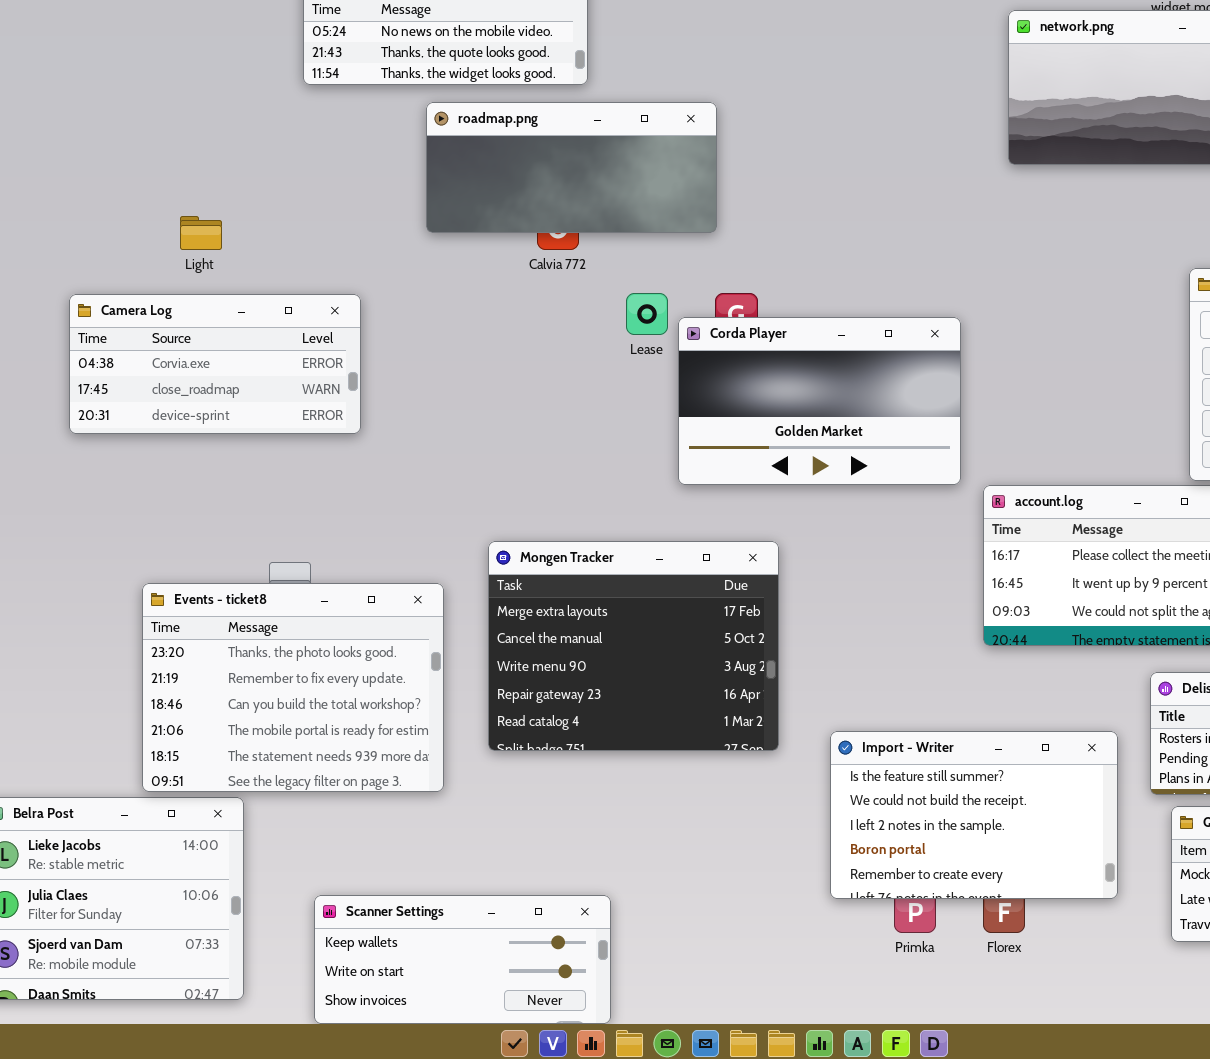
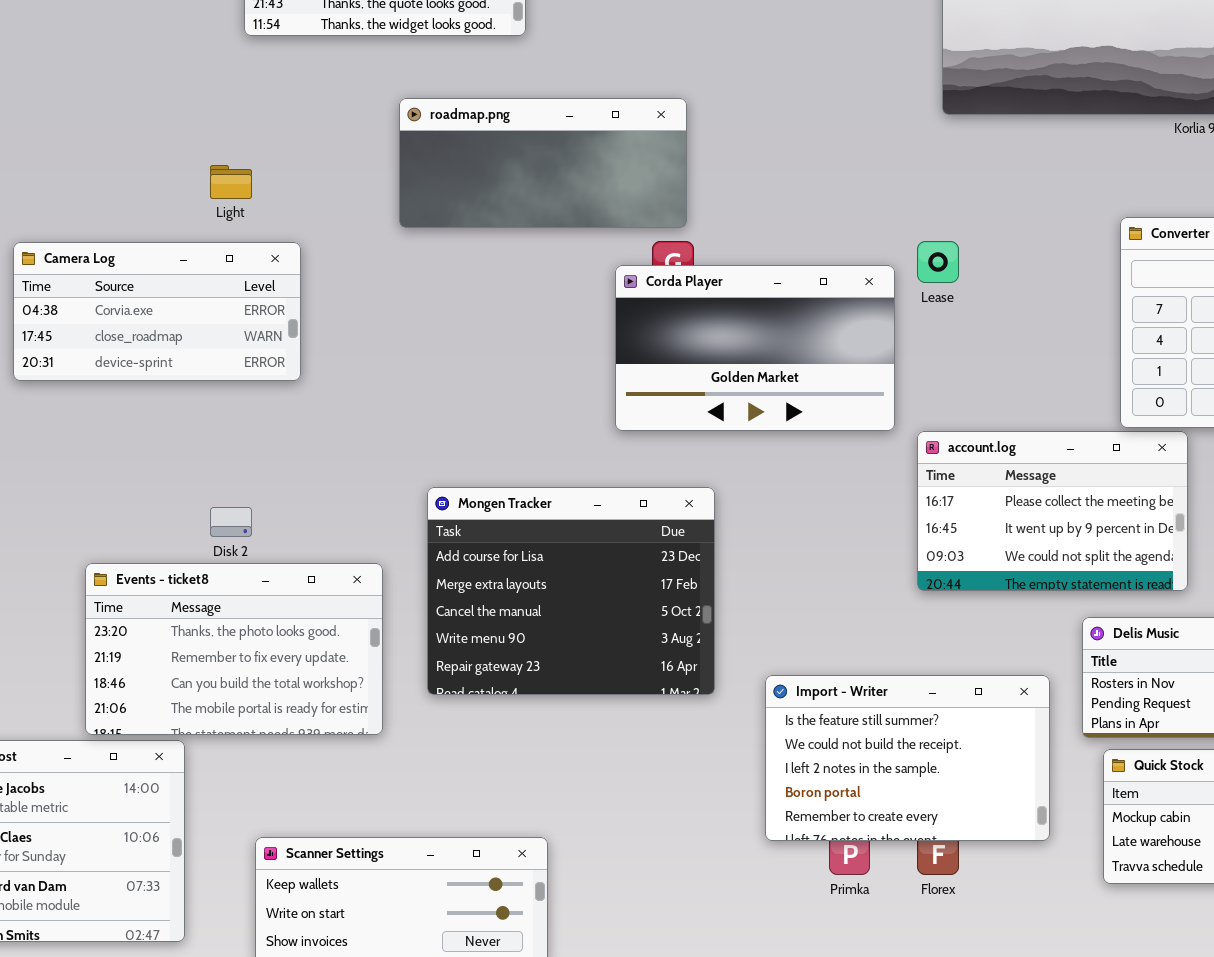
roadmap.png: [426,102,717,233] -> [399,98,687,228], moved
Light: [180,216,222,250] -> [210,165,252,199], moved
Lease: [626,293,668,335] -> [917,241,959,283], moved
Mongen Tracker: [488,541,779,751] -> [427,487,715,695], scrolled up 1 row
Events - ticket8: [142,583,444,792] -> [85,563,383,735], resized

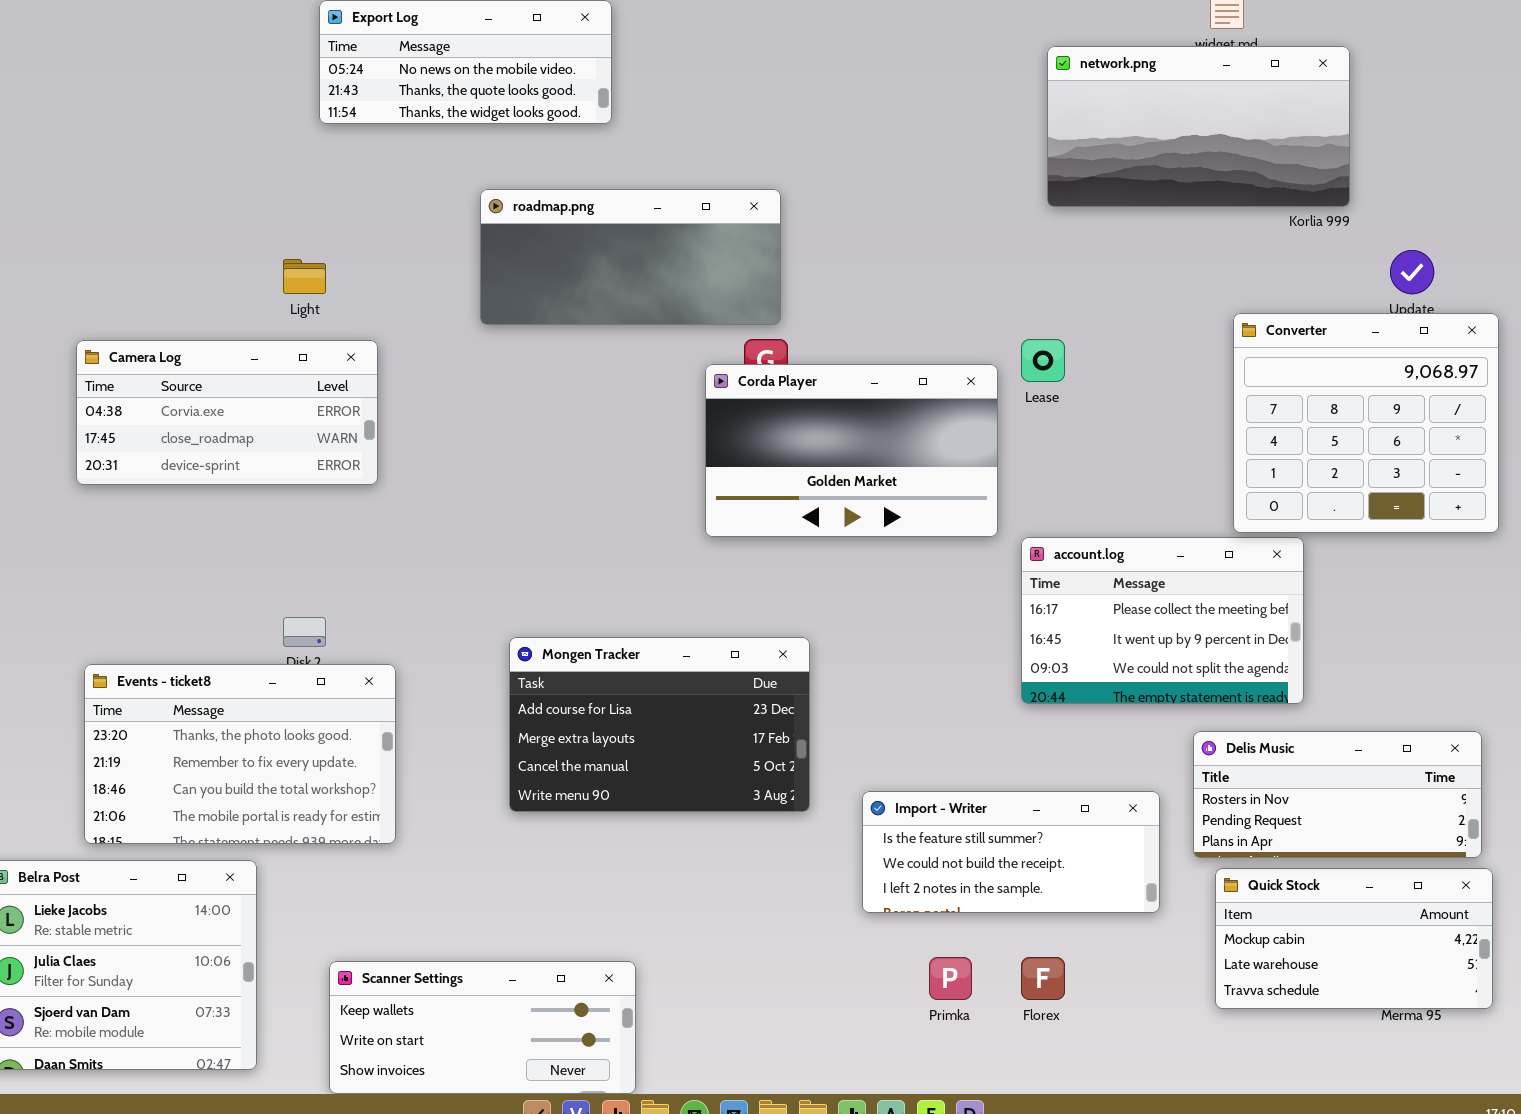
Mongen Tracker: [427,487,715,695] -> [509,637,810,812], resized
Events - ticket8: [85,563,383,735] -> [84,664,396,844], moved
Import - Writer: [765,675,1050,841] -> [862,791,1160,913], resized

